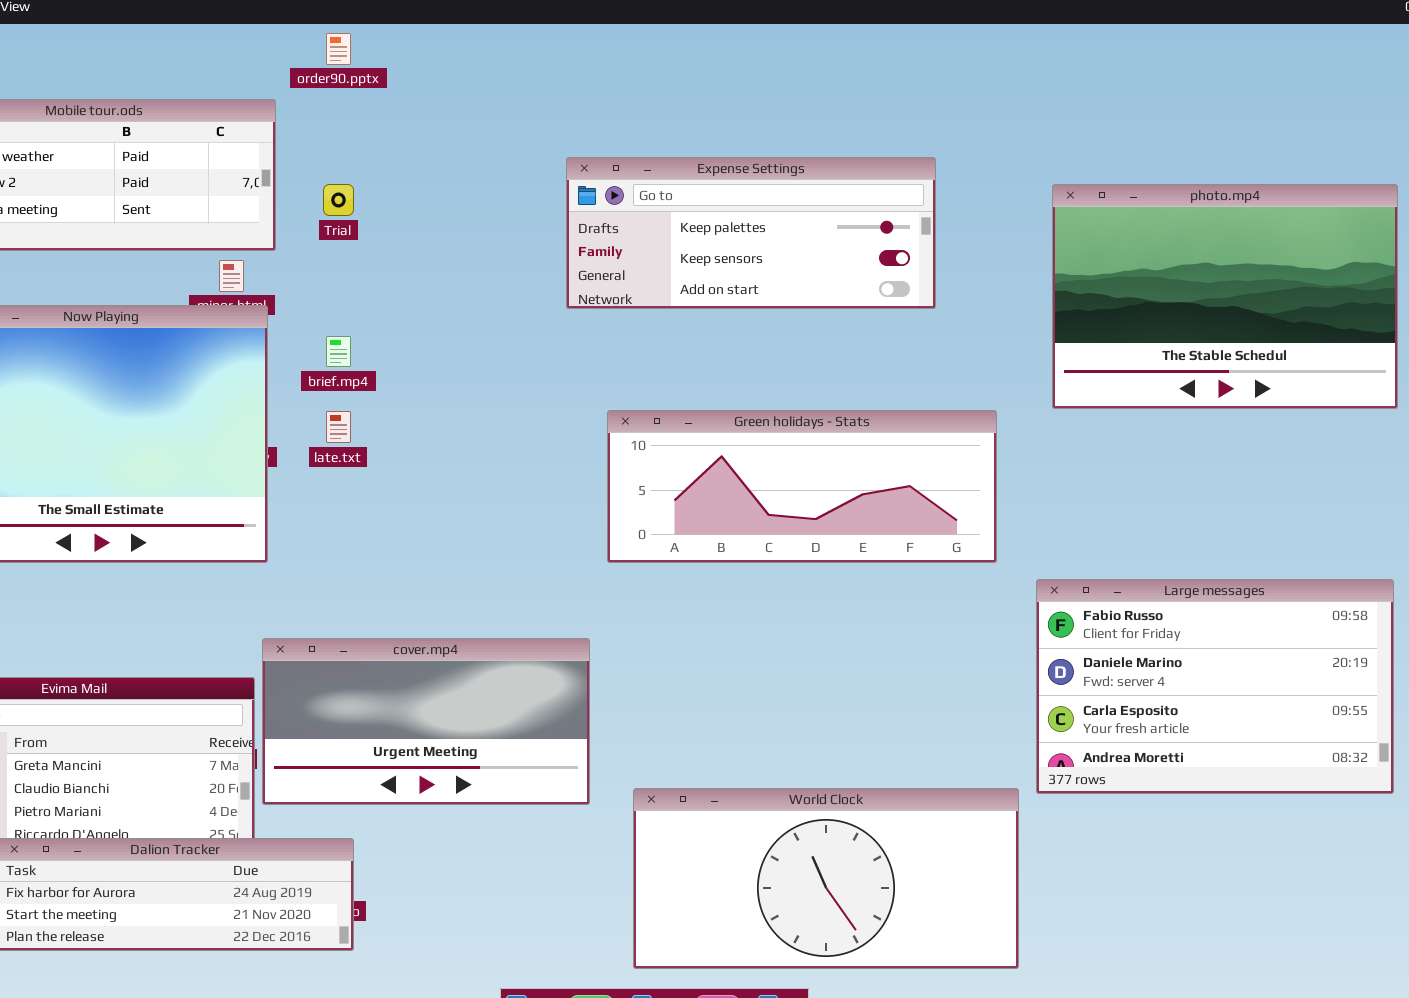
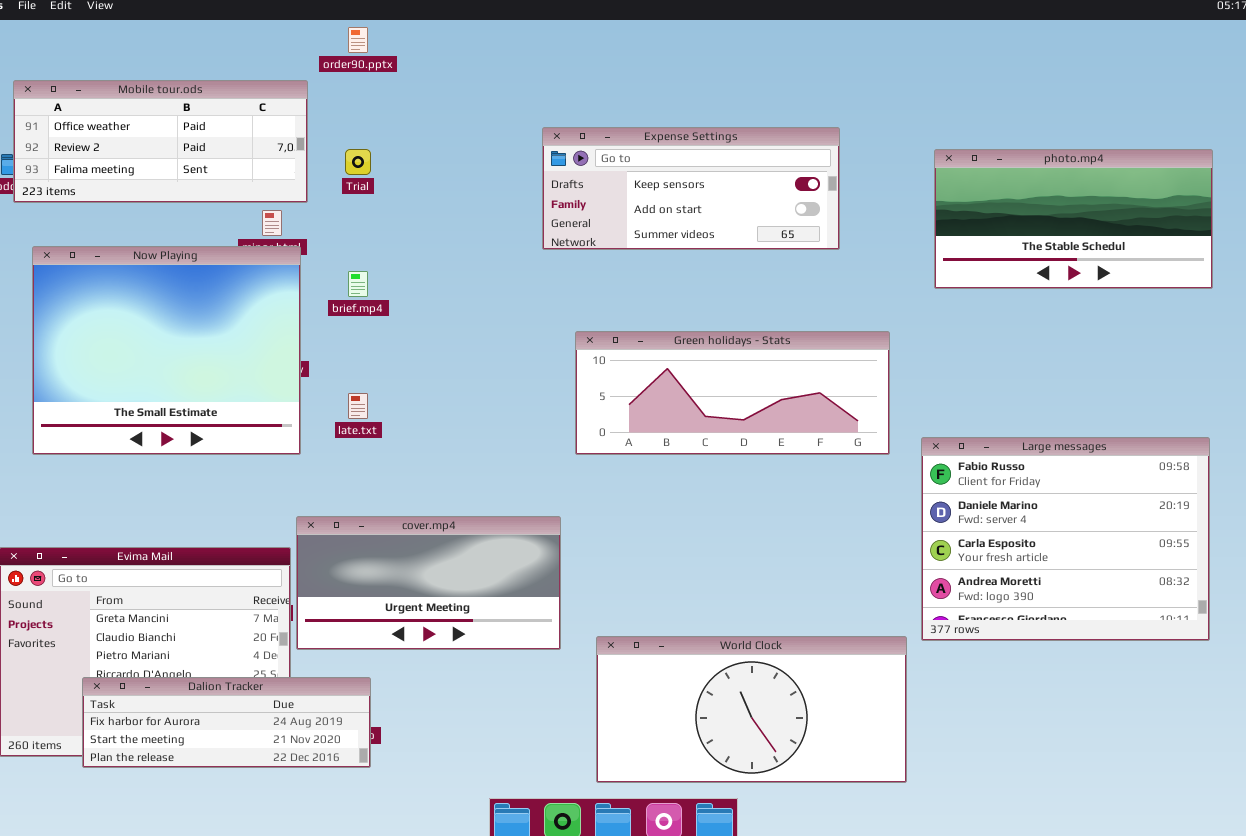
Expense Settings: [566,157,936,309] -> [542,127,840,250], scrolled down 1 row
photo.mp4: [1052,184,1398,409] -> [934,149,1213,289], resized
late.txt: [326,411,351,443] -> [348,393,368,419], moved
Large messages: [1036,579,1394,794] -> [921,437,1210,641], resized

